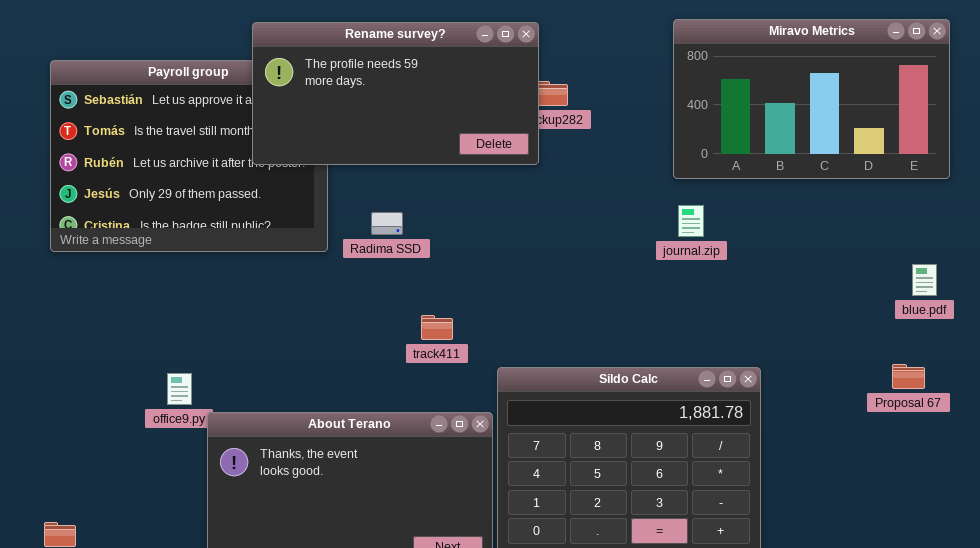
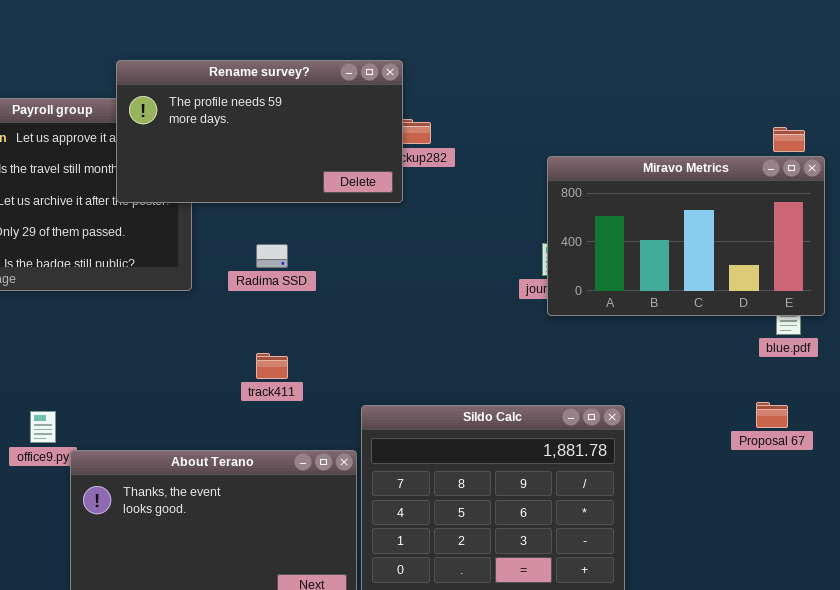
Miravo Metrics: [673,19,950,179] -> [547,156,825,316], moved
Radima SSD: [371,212,403,235] -> [256,244,288,268], moved
track411: [421,315,453,340] -> [256,353,288,379], moved

